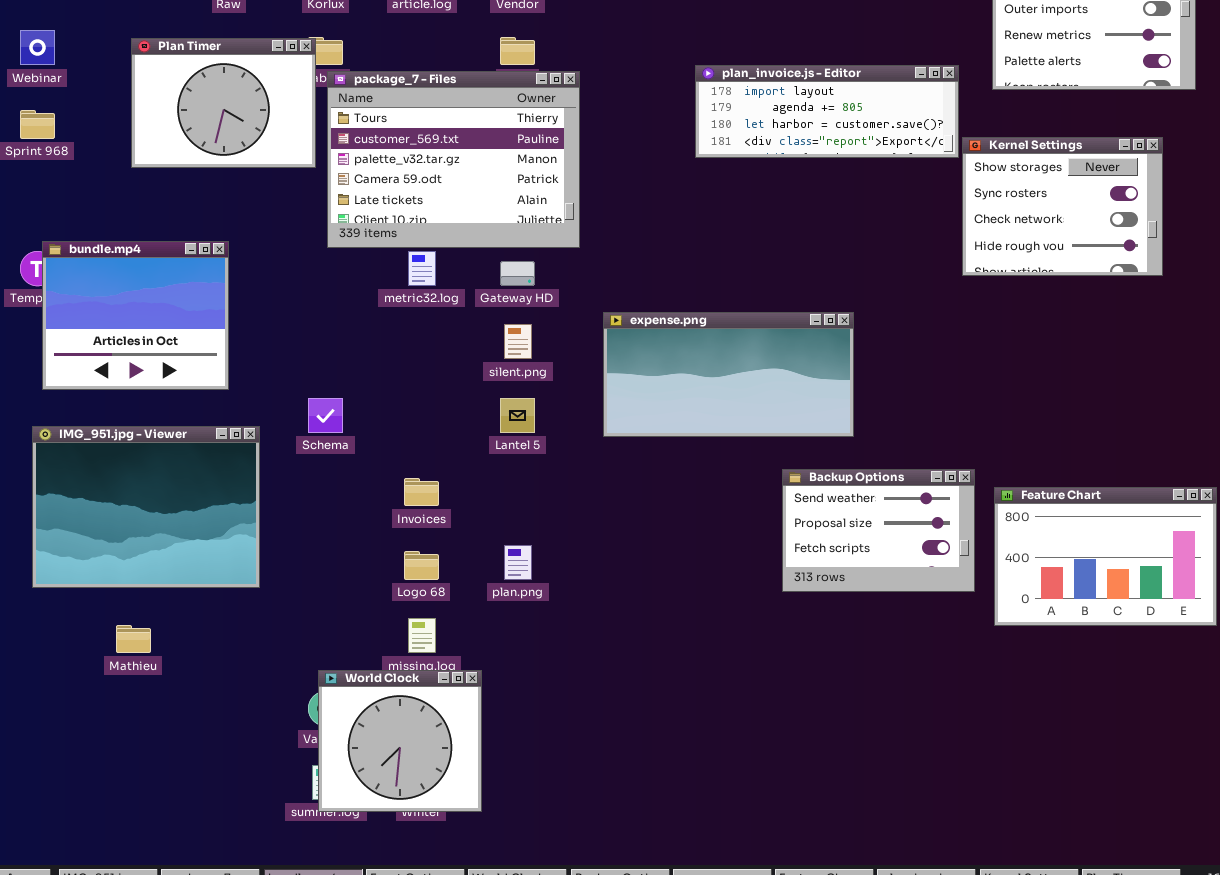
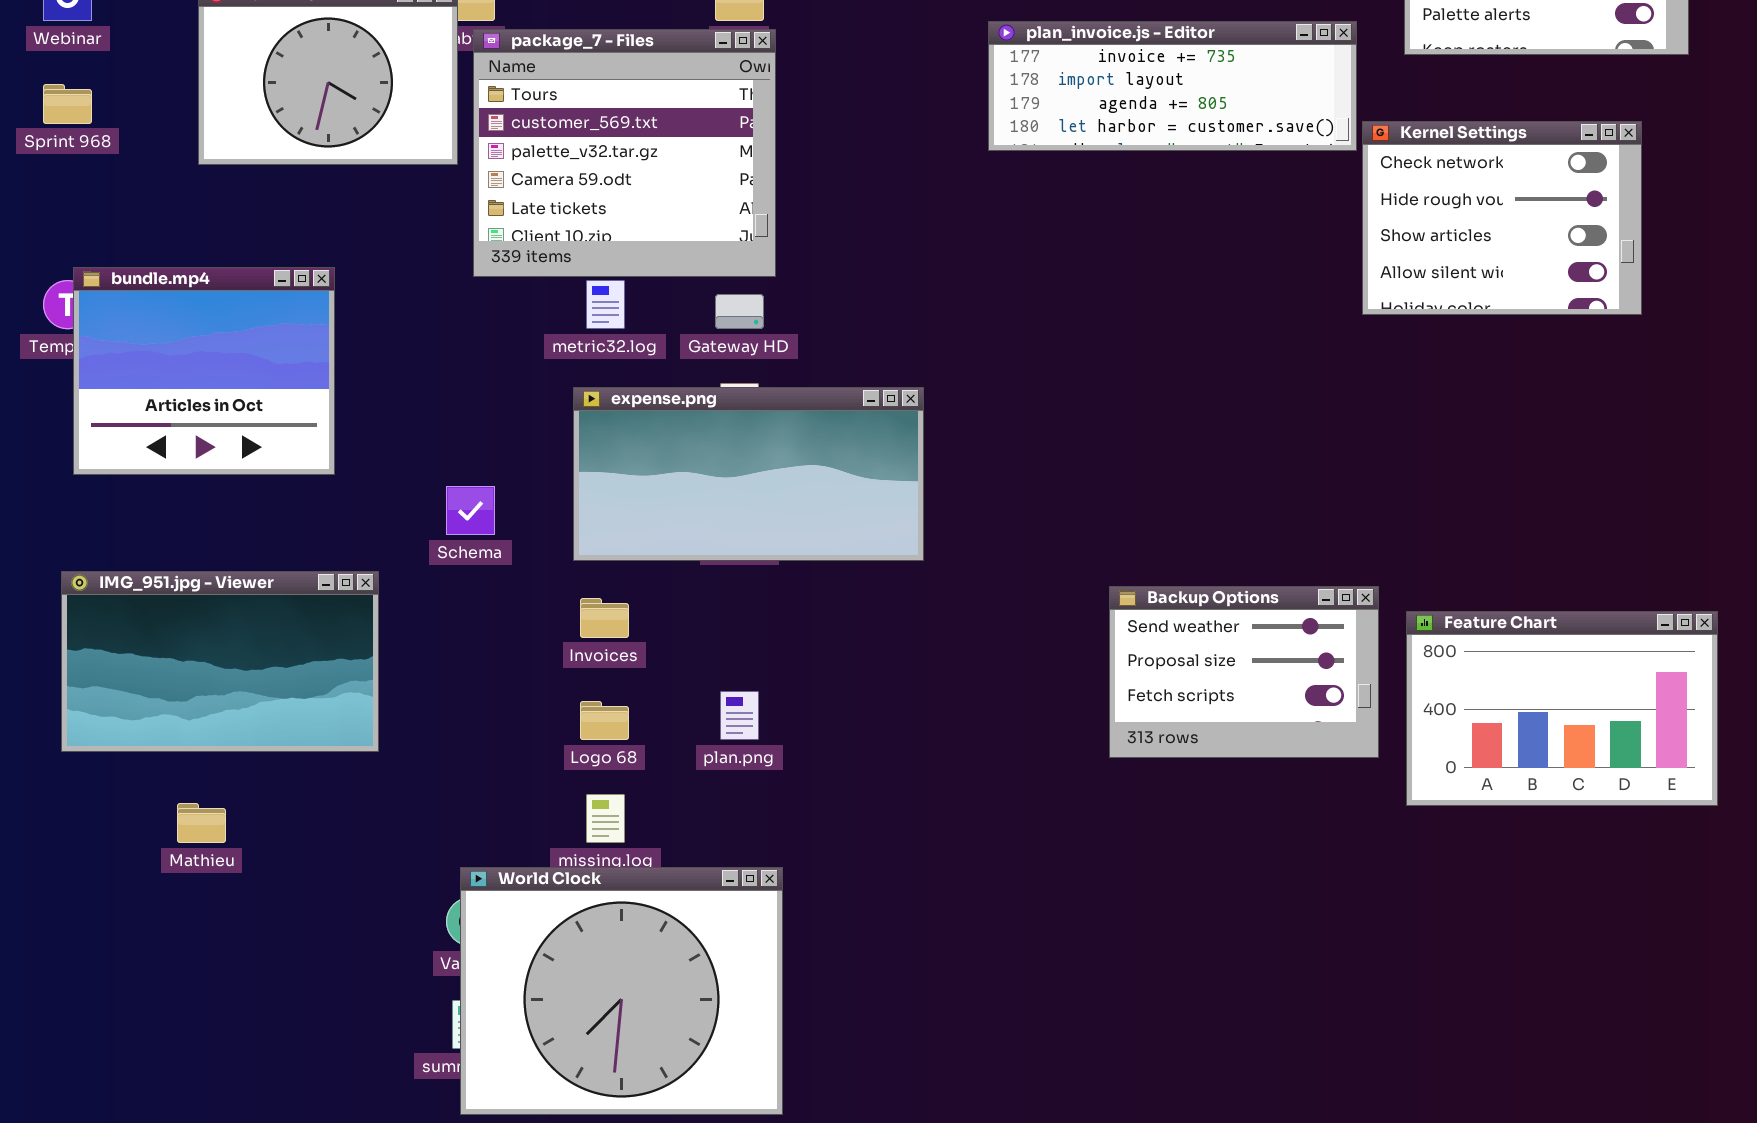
plan_invoice.js - Editor: [695,65,959,158] -> [988,21,1357,151], scrolled up 1 row
package_7 - Files: [327,71,580,248] -> [473,29,776,277], resized
Kernel Settings: [962,137,1163,276] -> [1362,121,1642,315], scrolled down 2 rows
expense.png: [603,312,854,437] -> [573,387,924,561], moved
IMG_951.jpg - Viewer: [32,426,260,588] -> [61,571,379,752], resized
World Clock: [318,670,482,812] -> [460,867,783,1115], resized

